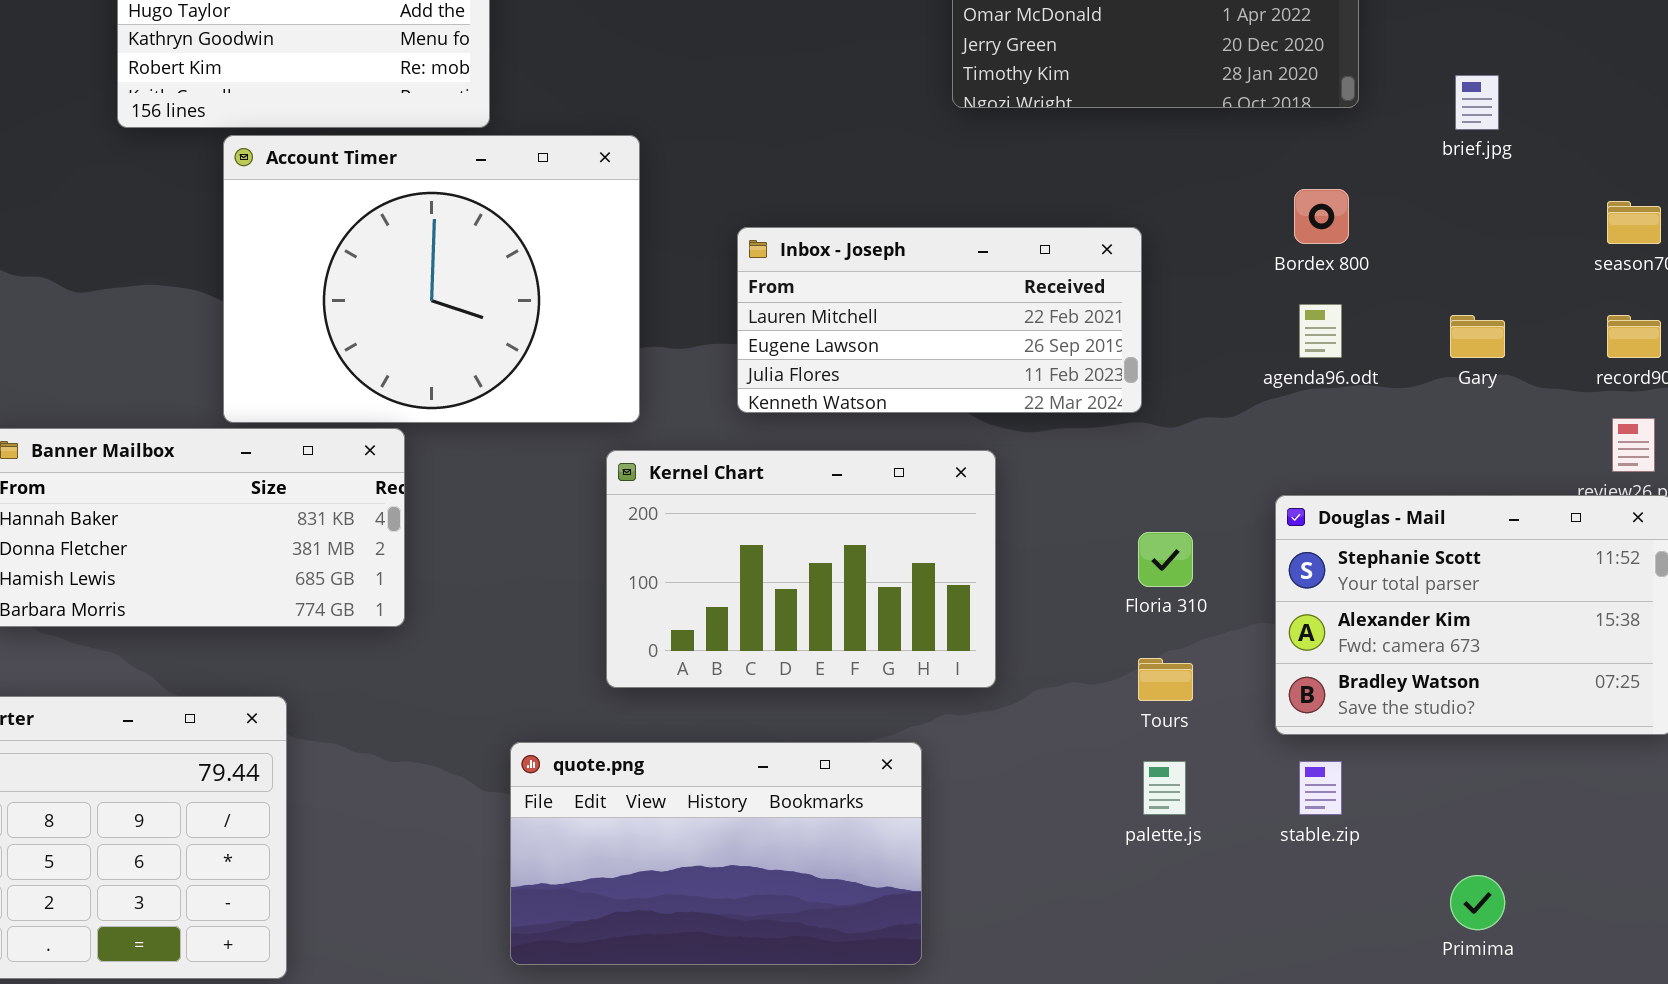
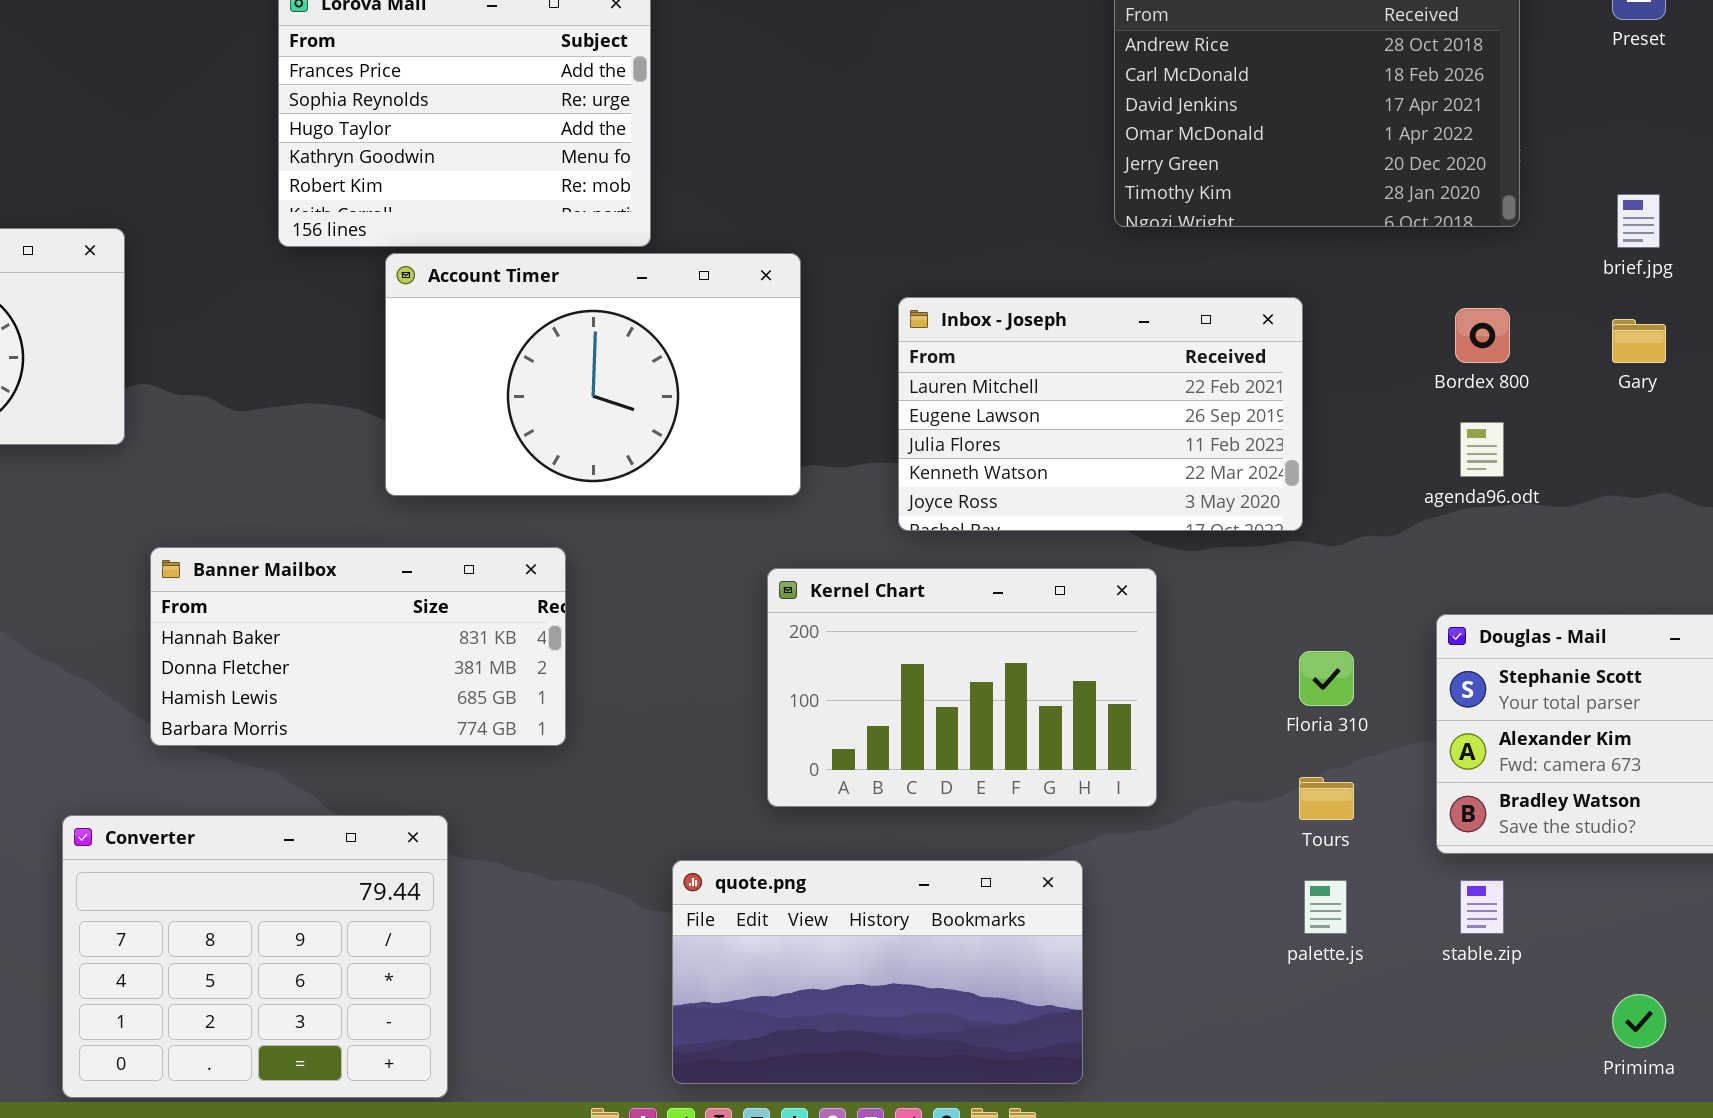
Account Timer: [223,135,640,423] -> [385,253,801,496], resized
Inbox - Joseph: [737,227,1142,413] -> [898,297,1303,531], resized
Gary: [1450,315,1505,358] -> [1612,319,1666,363], moved

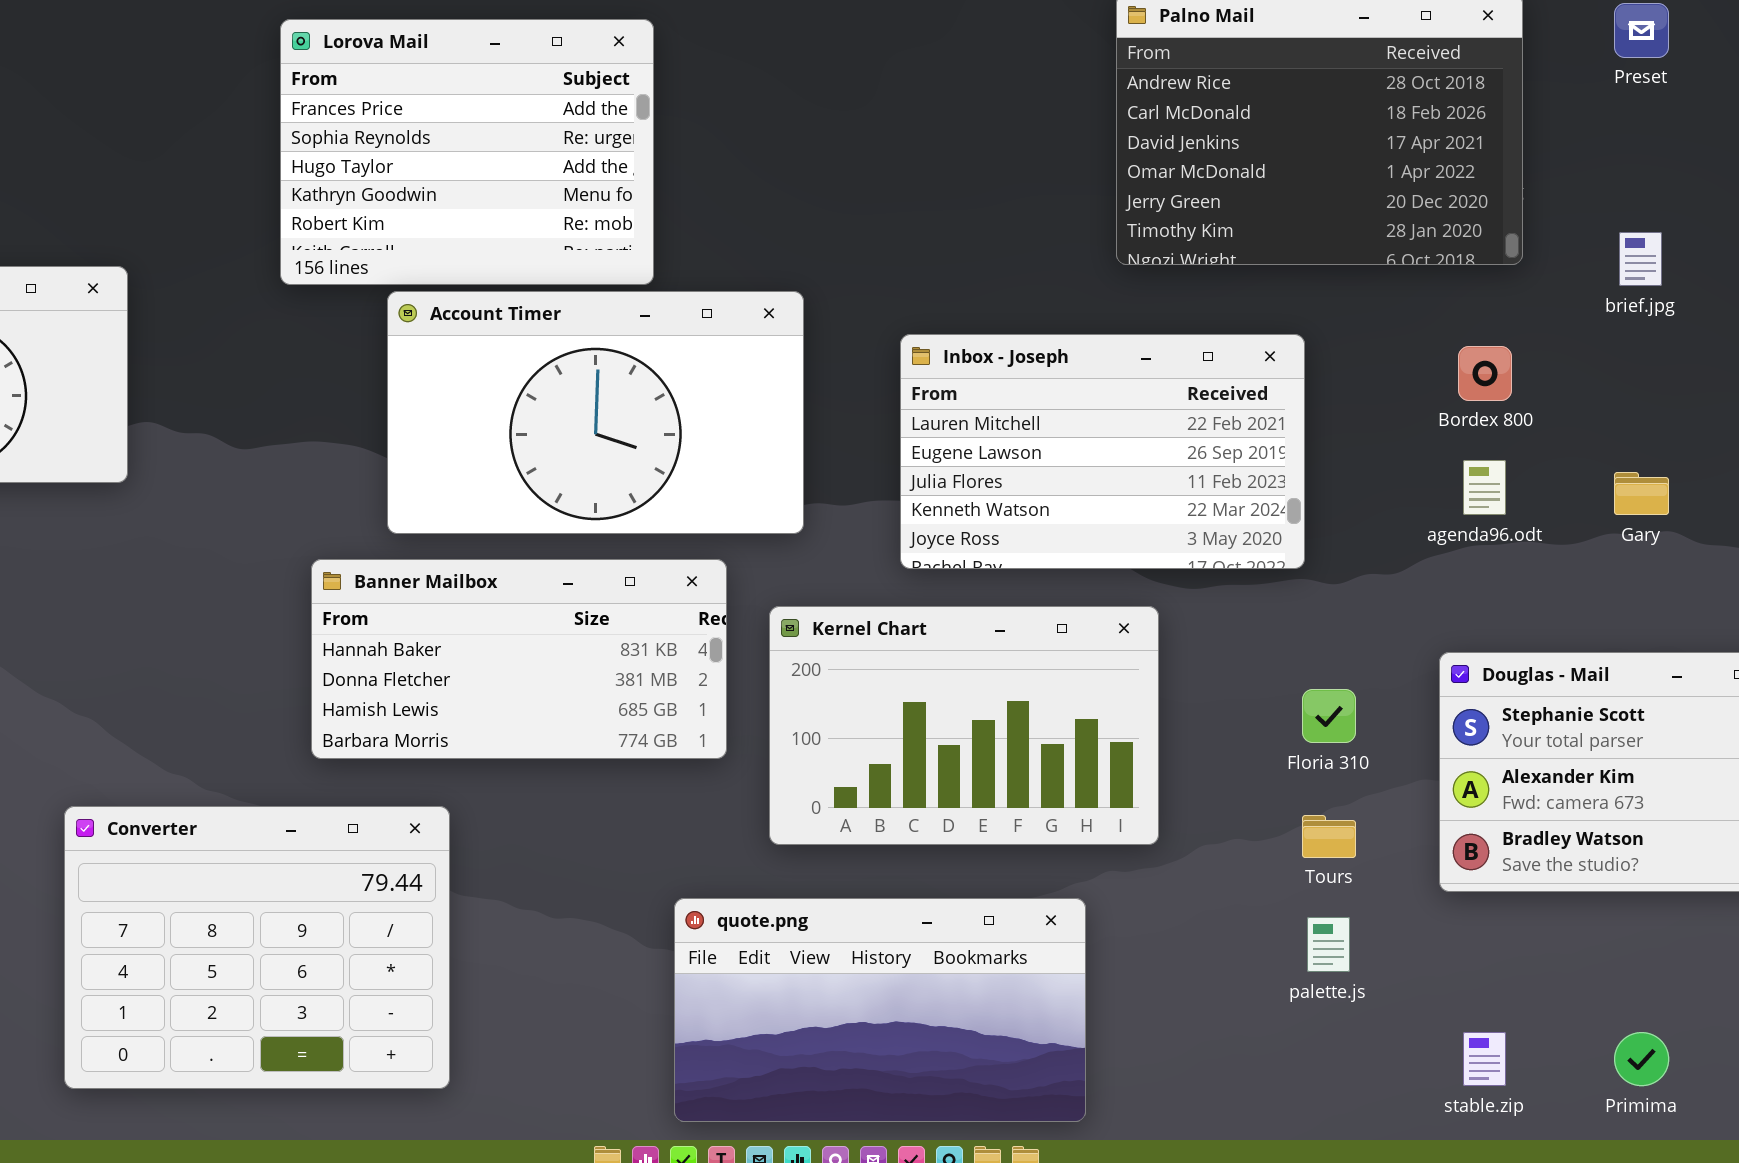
Gary: [1612,319,1666,363] -> [1614,472,1669,515], moved
Banner Mailbox: [150,547,566,746] -> [311,559,727,759], moved
Converter: [62,815,448,1098] -> [64,806,450,1089], moved
stable.zip: [1460,880,1504,934] -> [1463,1032,1506,1086], moved

